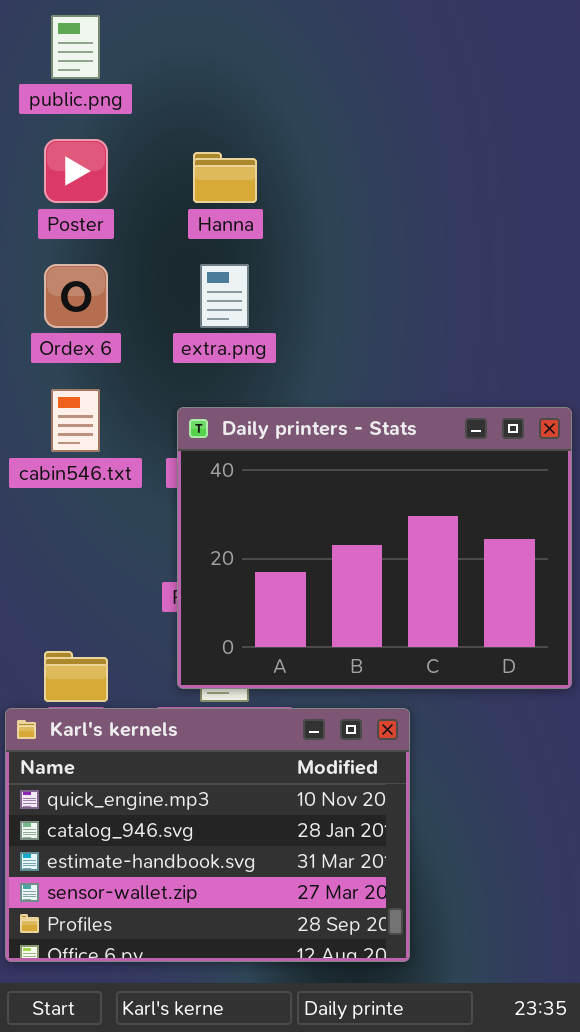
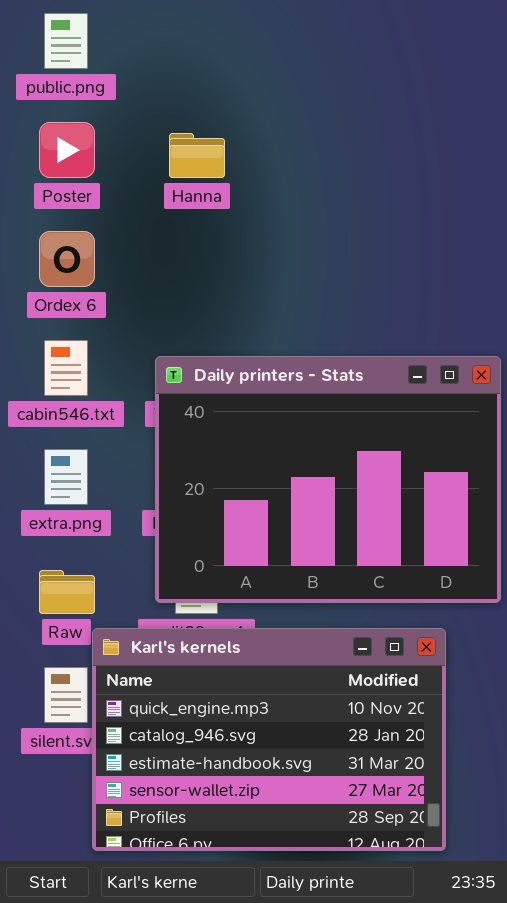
extra.png: [200,264,249,328] -> [44,449,88,505], moved
Karl's kernels: [5,708,410,962] -> [92,628,446,851], moved

